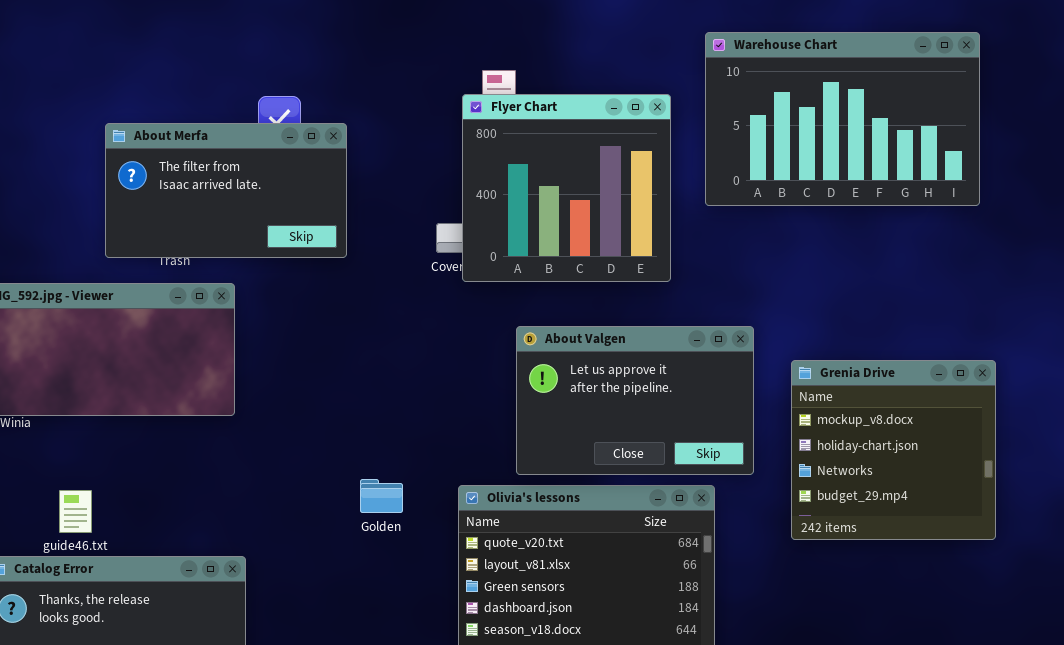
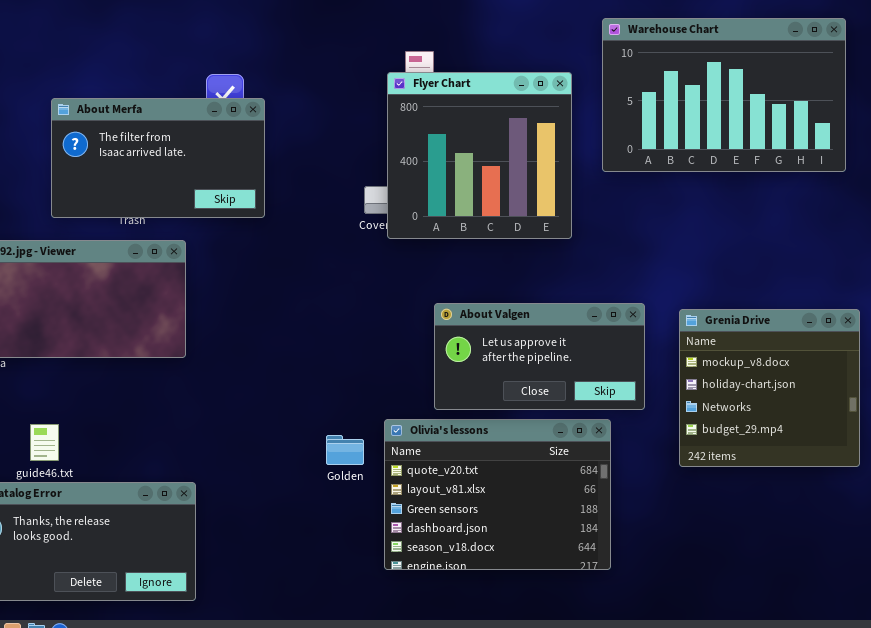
About Merfa: [105,123,347,258] -> [51,98,265,218], moved
About Valgen: [516,326,754,475] -> [434,303,645,410], resized
Golden: [360,479,403,513] -> [326,435,364,465], moved

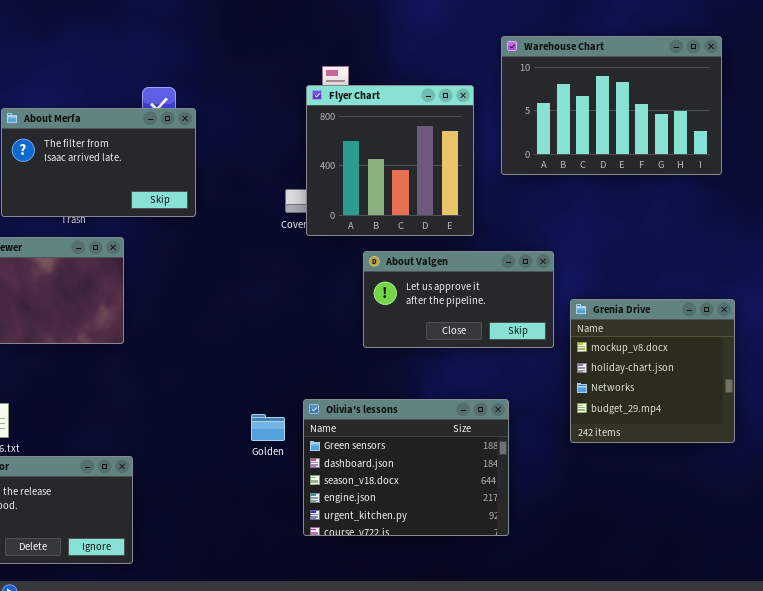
About Valgen: [434,303,645,410] -> [363,251,554,348], moved
Olivia's lessons: [384,419,611,570] -> [303,399,509,536], scrolled down 2 rows

